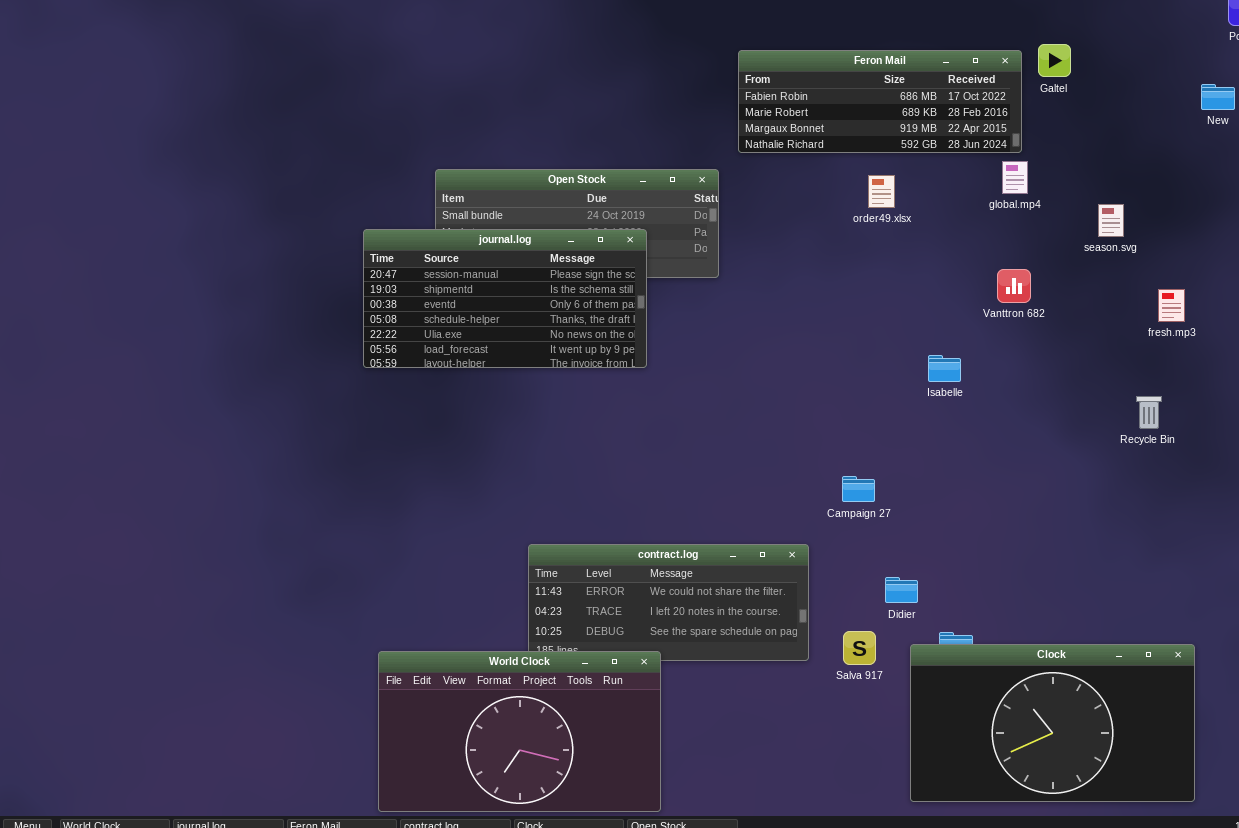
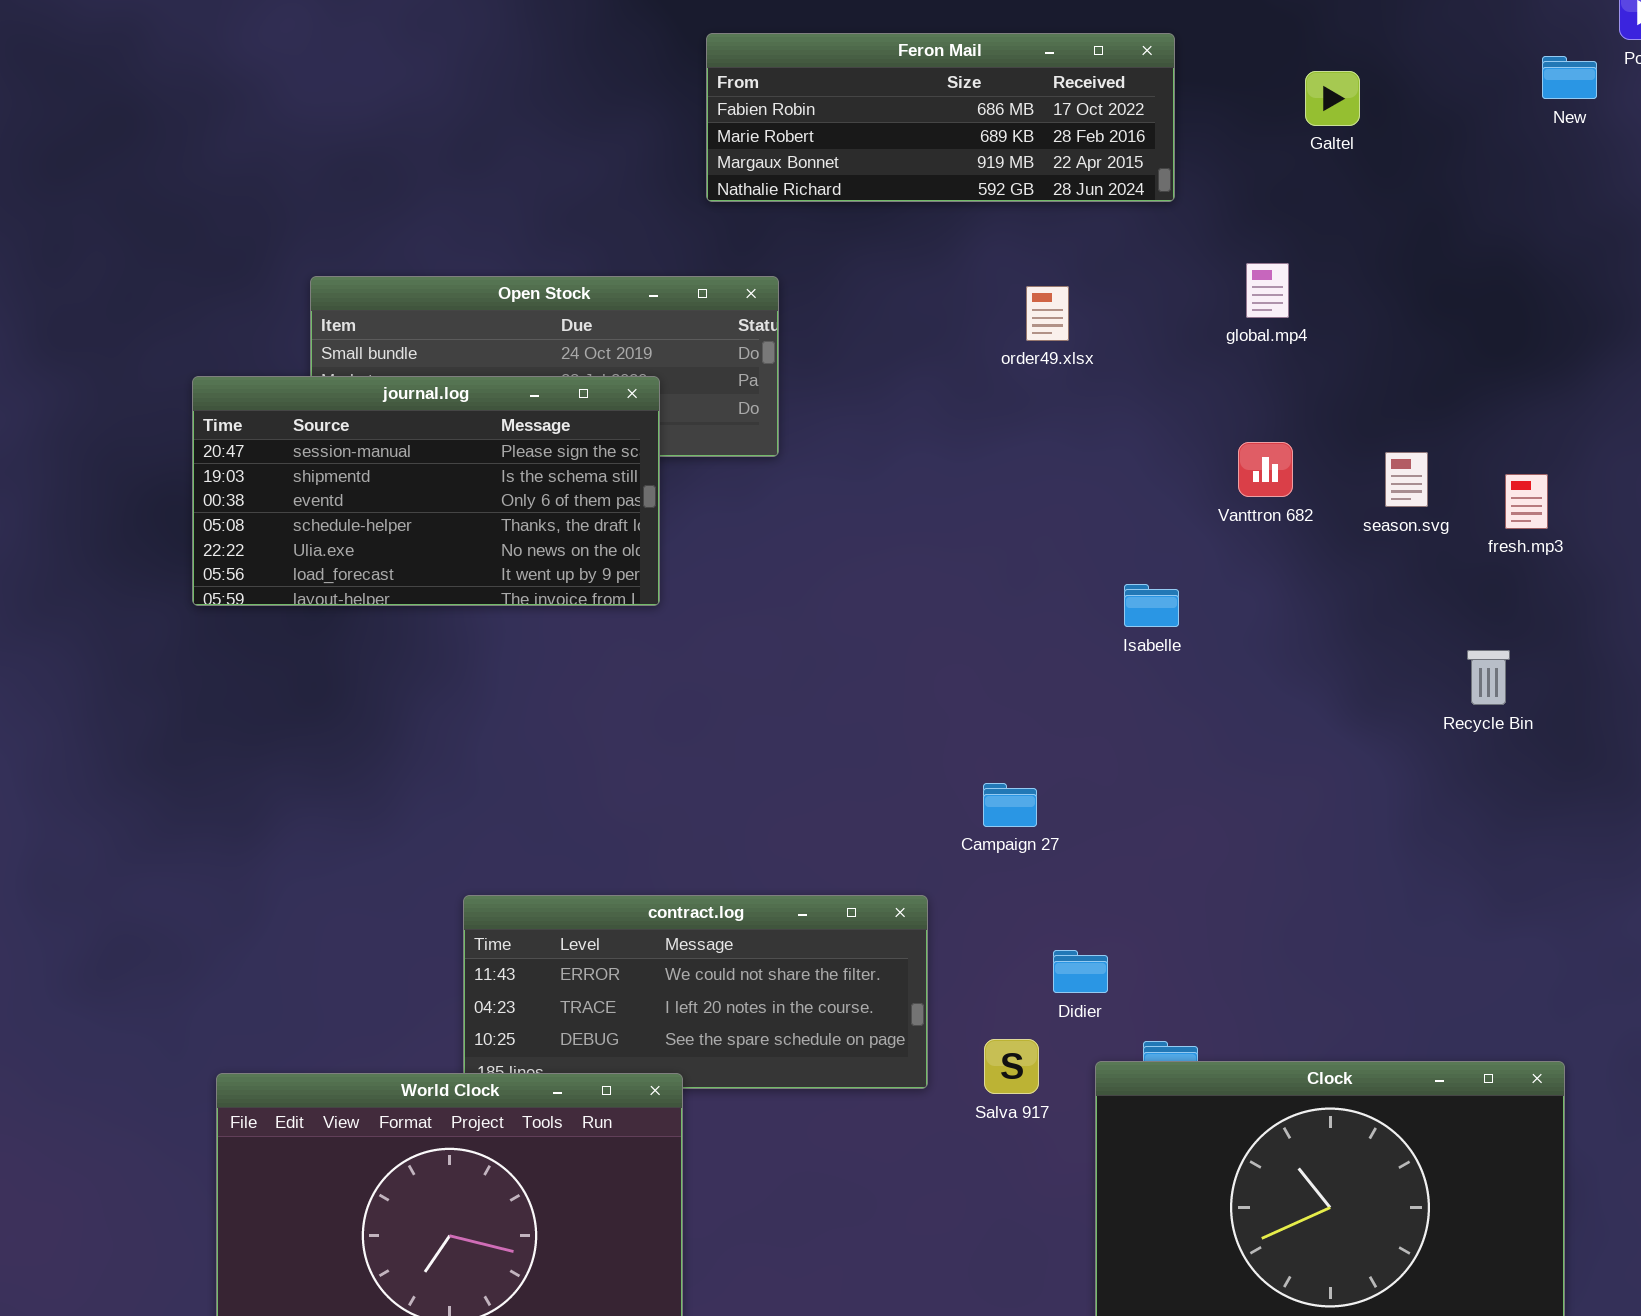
Feron Mail: [738,50,1022,153] -> [706,33,1175,202], moved
New: [1201,84,1235,110] -> [1542,56,1597,99], moved
season.svg: [1098,204,1124,237] -> [1385,452,1428,507], moved

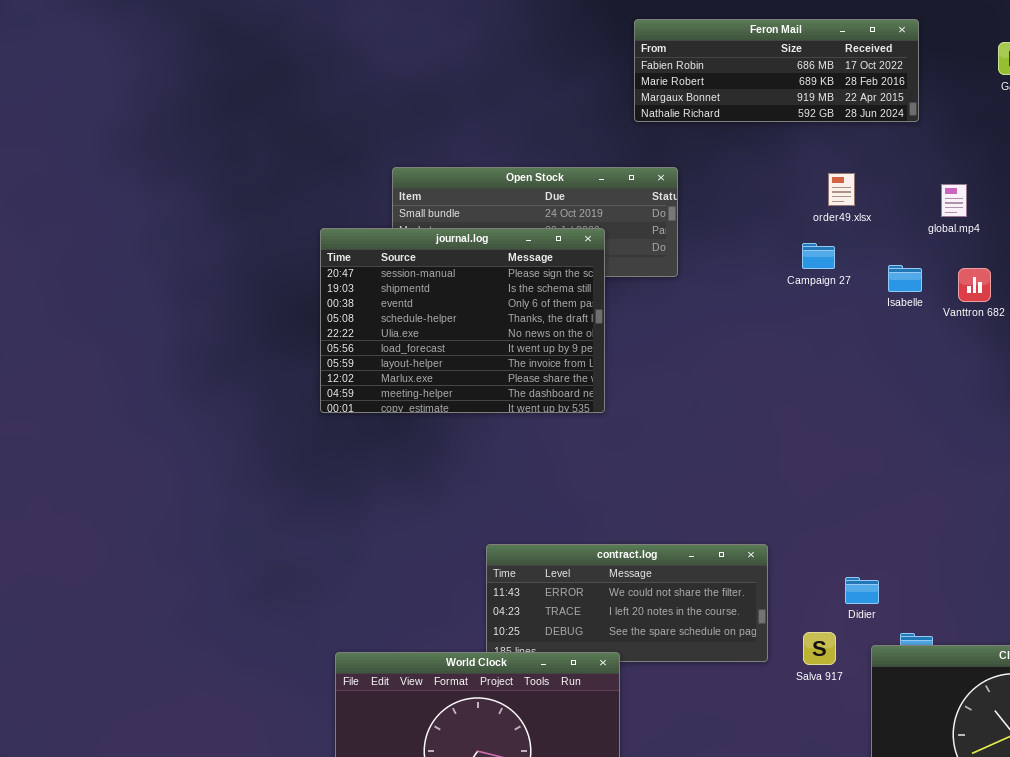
global.mp4: [1246,263,1289,318] -> [941,184,967,217], moved
journal.log: [192,376,660,606] -> [320,228,605,413], resized
Isabelle: [1124,584,1179,627] -> [888,265,922,292], moved
Campaign 27: [983,783,1037,827] -> [802,243,835,269], moved

